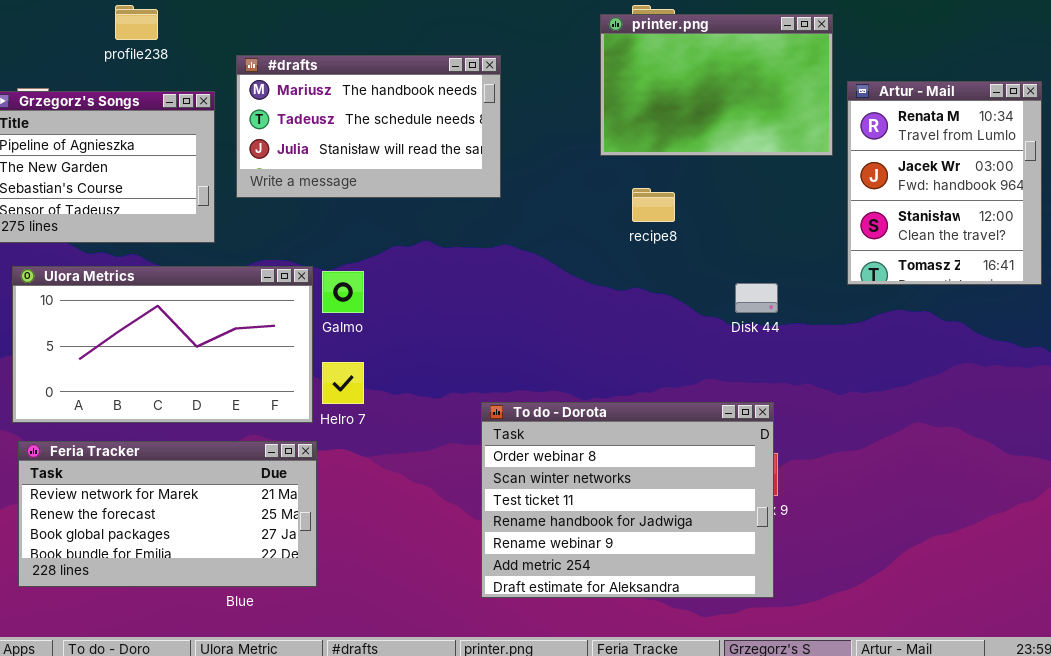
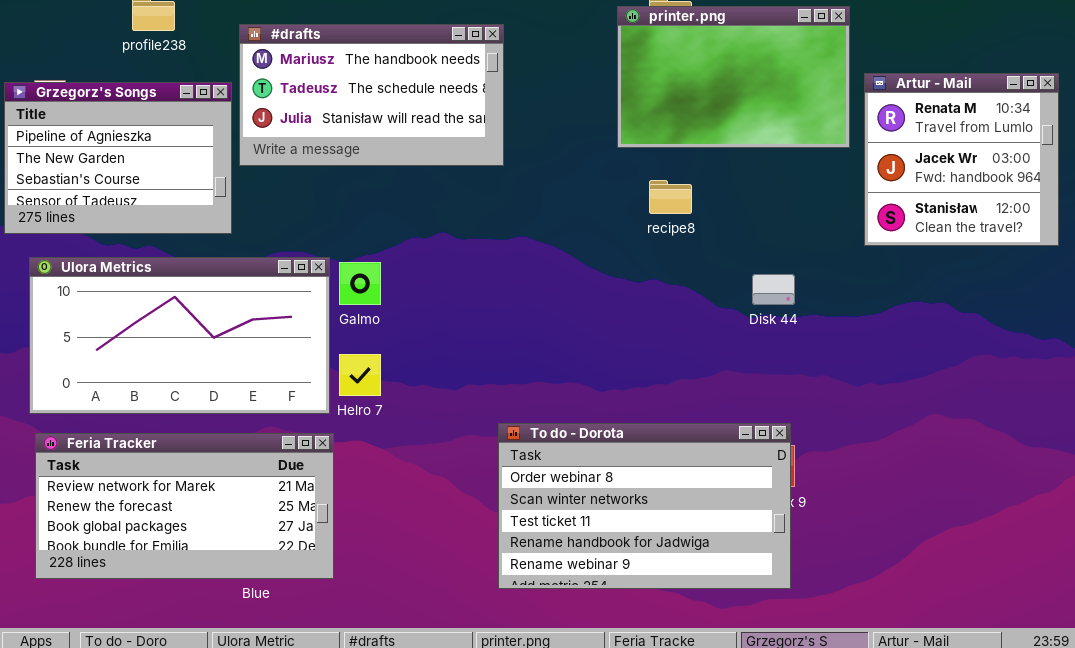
#drafts: [236,55,501,198] -> [239,24,504,166], moved
Artur - Mail: [847,81,1042,285] -> [864,73,1059,246], resized
To do - Dorota: [481,402,774,598] -> [498,423,791,589], resized

